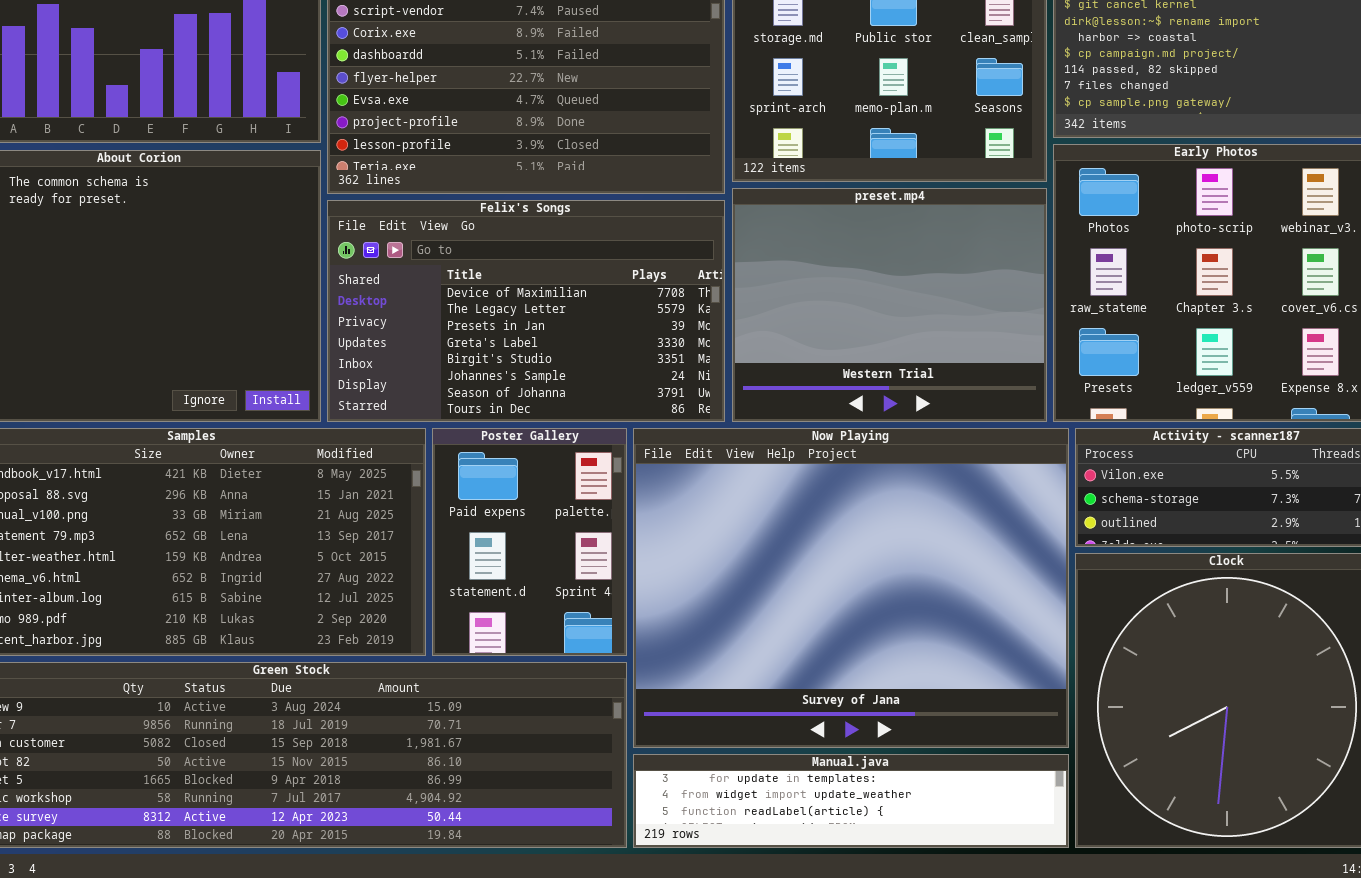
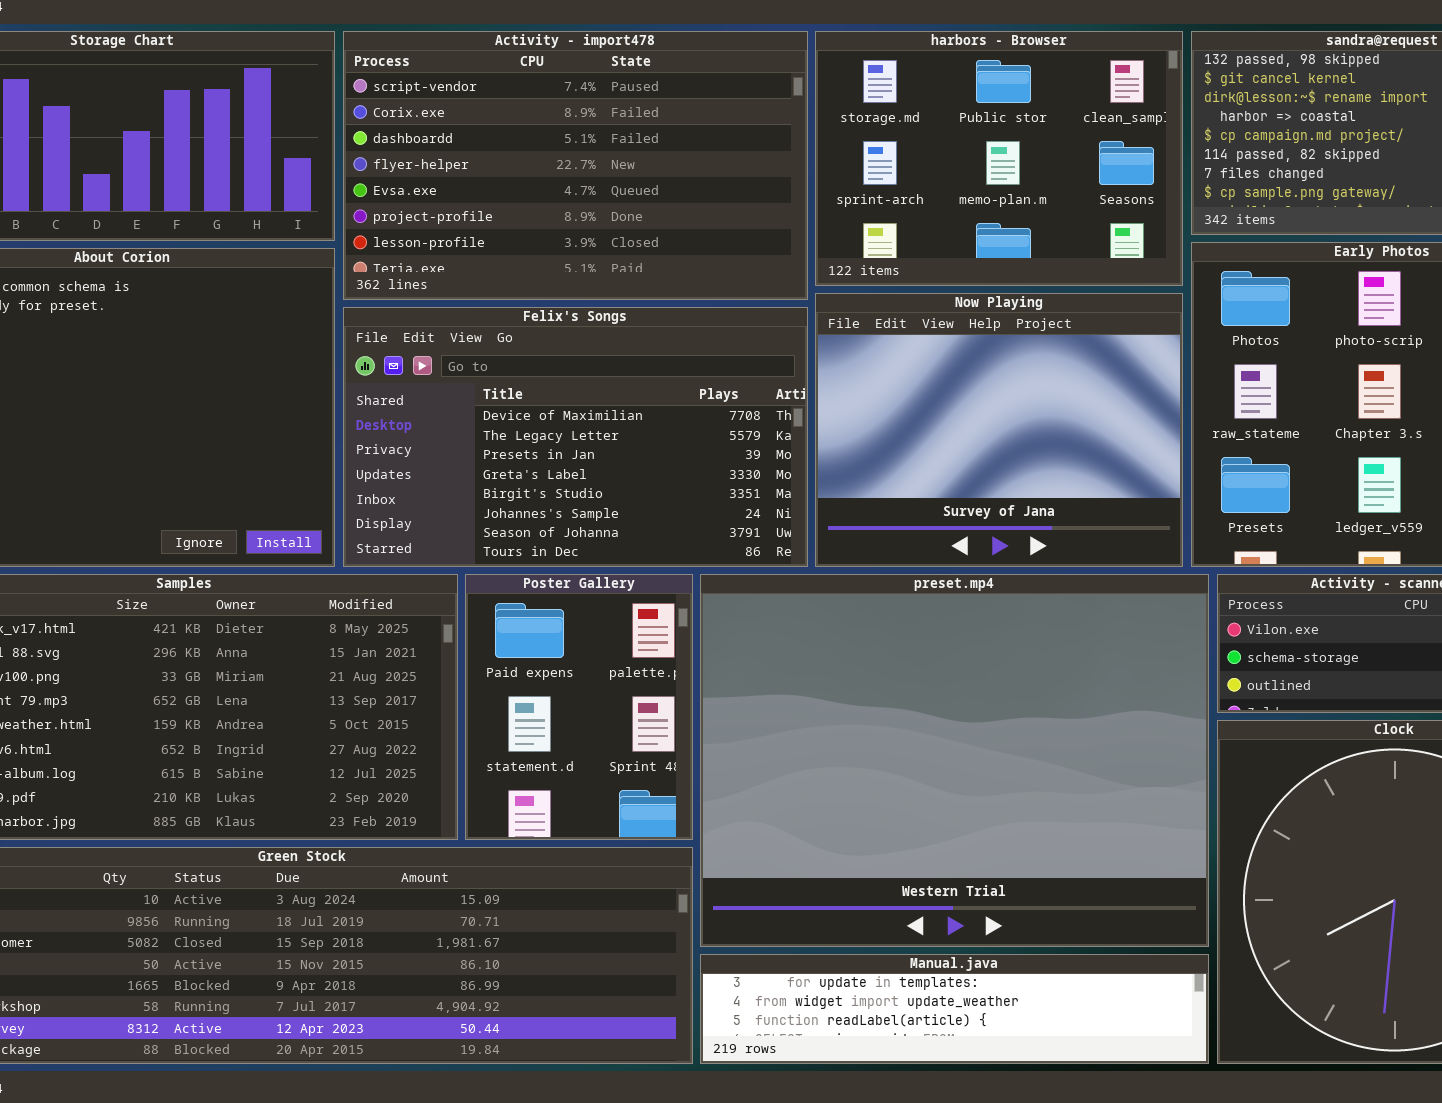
preset.mp4: [732,188,1047,422] -> [700,574,1209,947], moved, resized
Now Playing: [633,428,1069,748] -> [815,293,1183,567], moved, resized

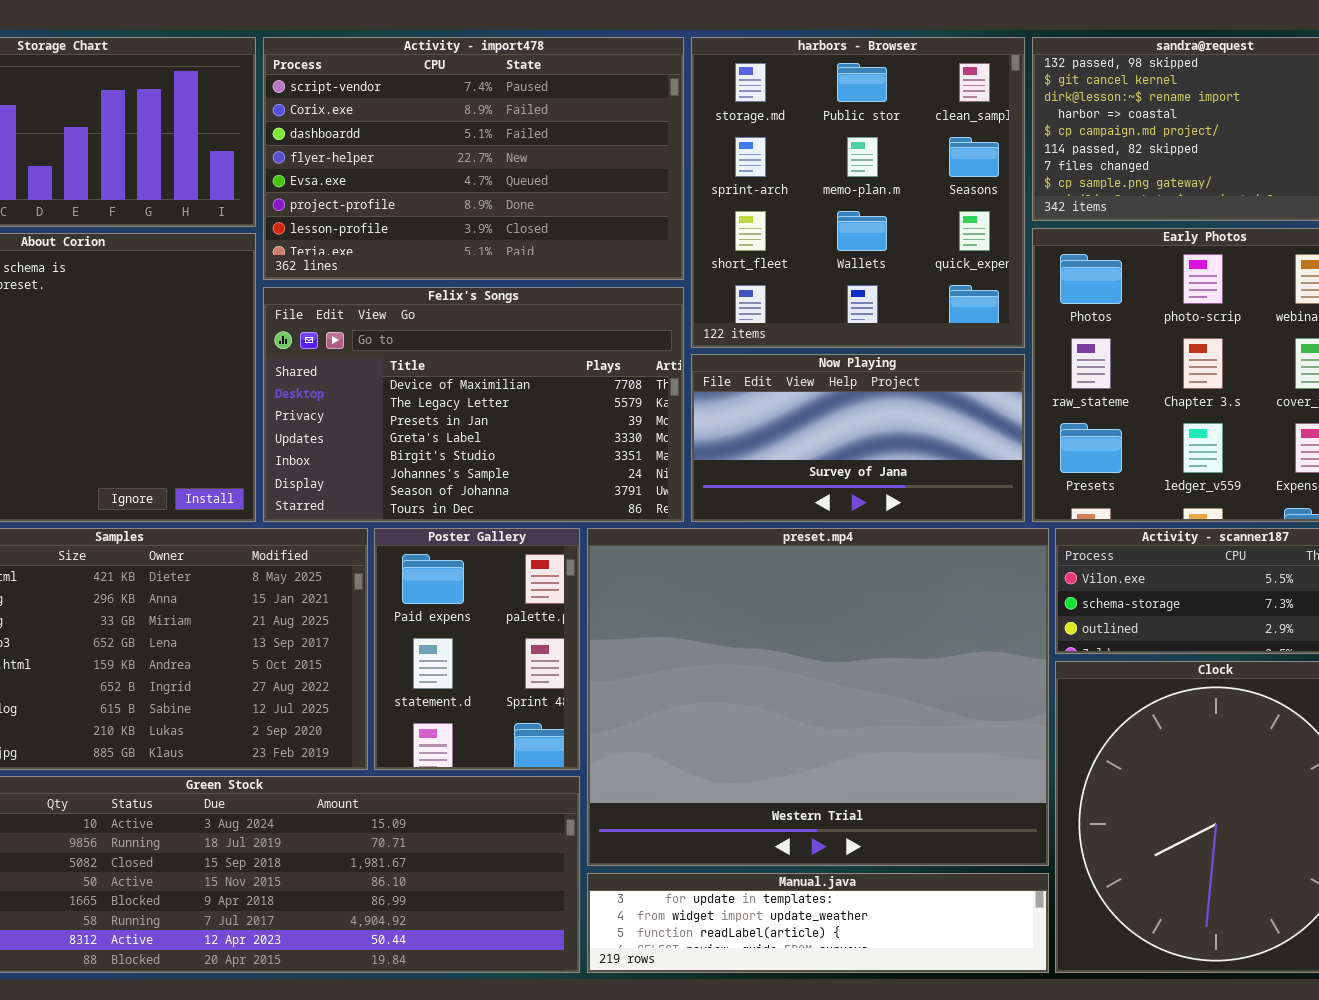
harbors - Browser: [815,31,1183,286] -> [691,37,1025,348], resized
Now Playing: [815,293,1183,567] -> [691,354,1025,522], resized

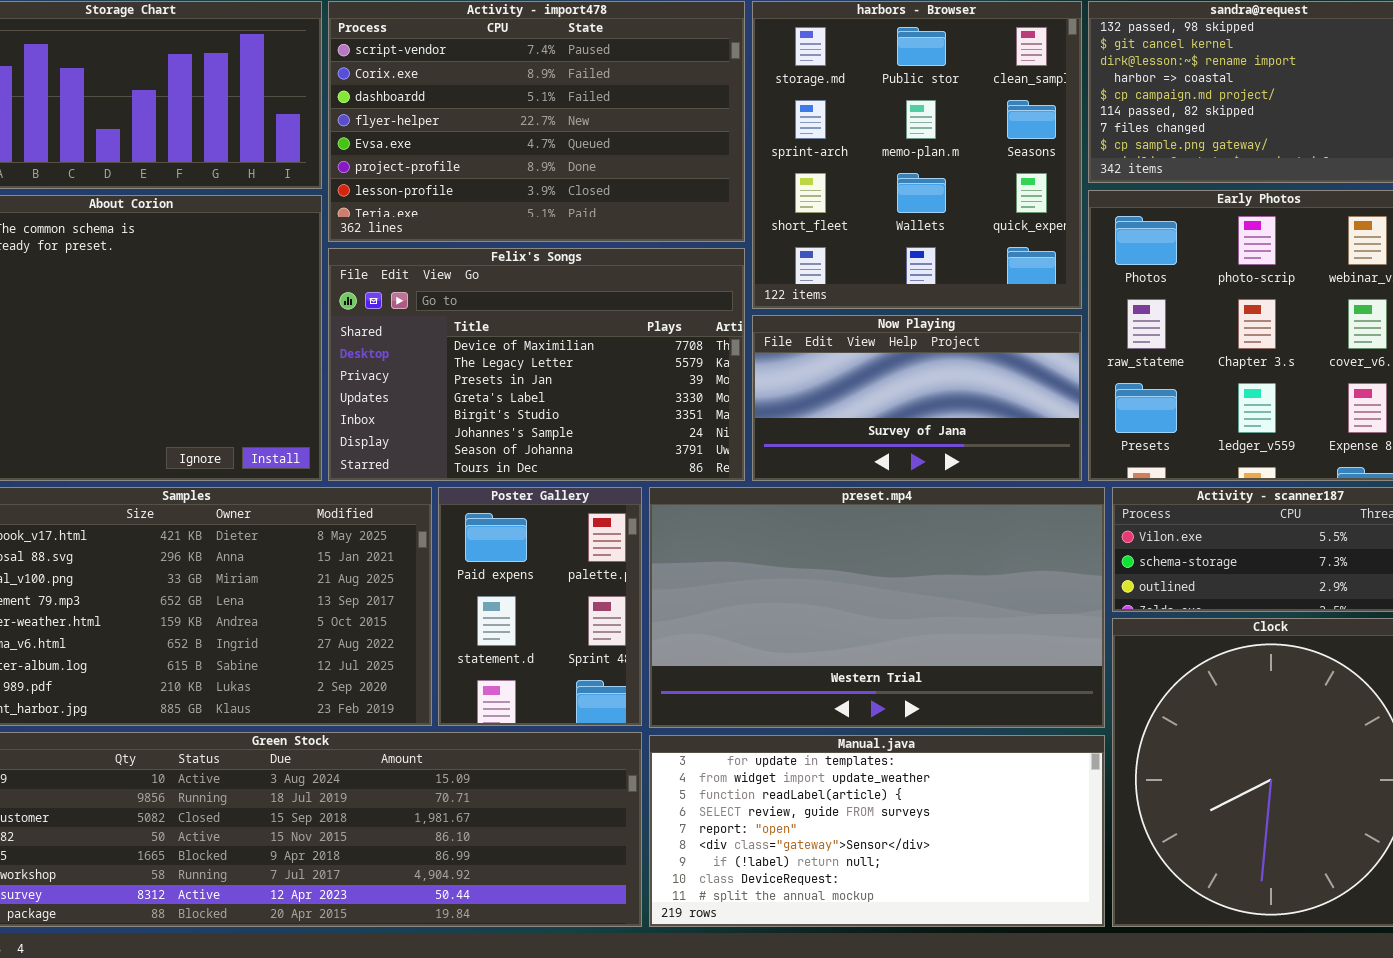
preset.mp4: [587,528,1049,866] -> [649,487,1105,728], resized
Manual.java: [587,873,1049,973] -> [649,735,1105,927], resized

